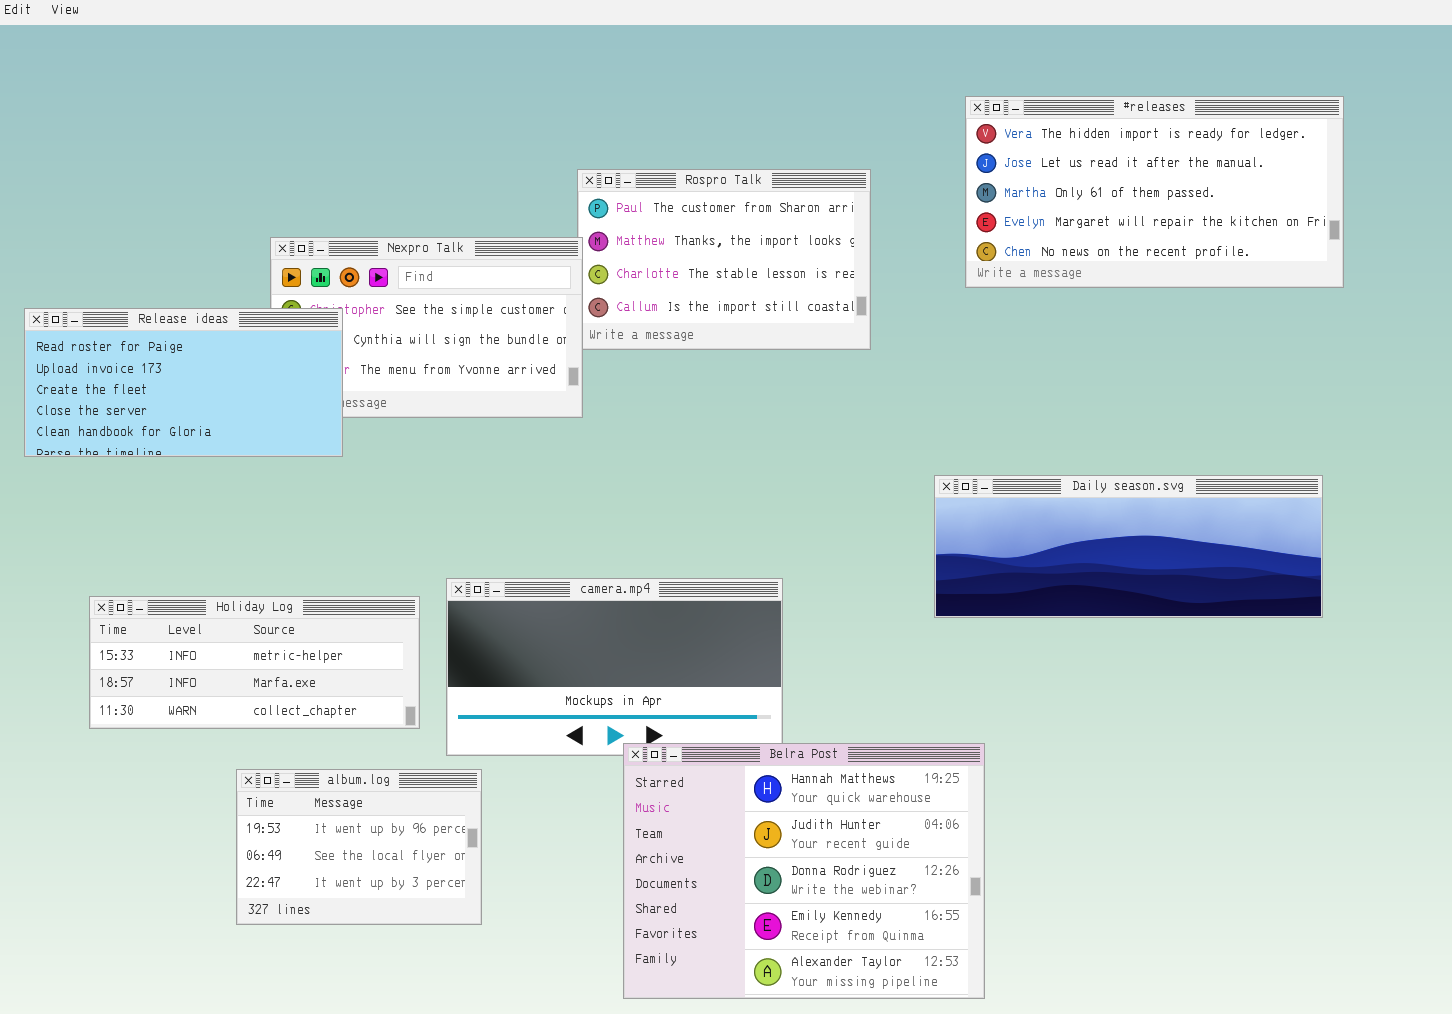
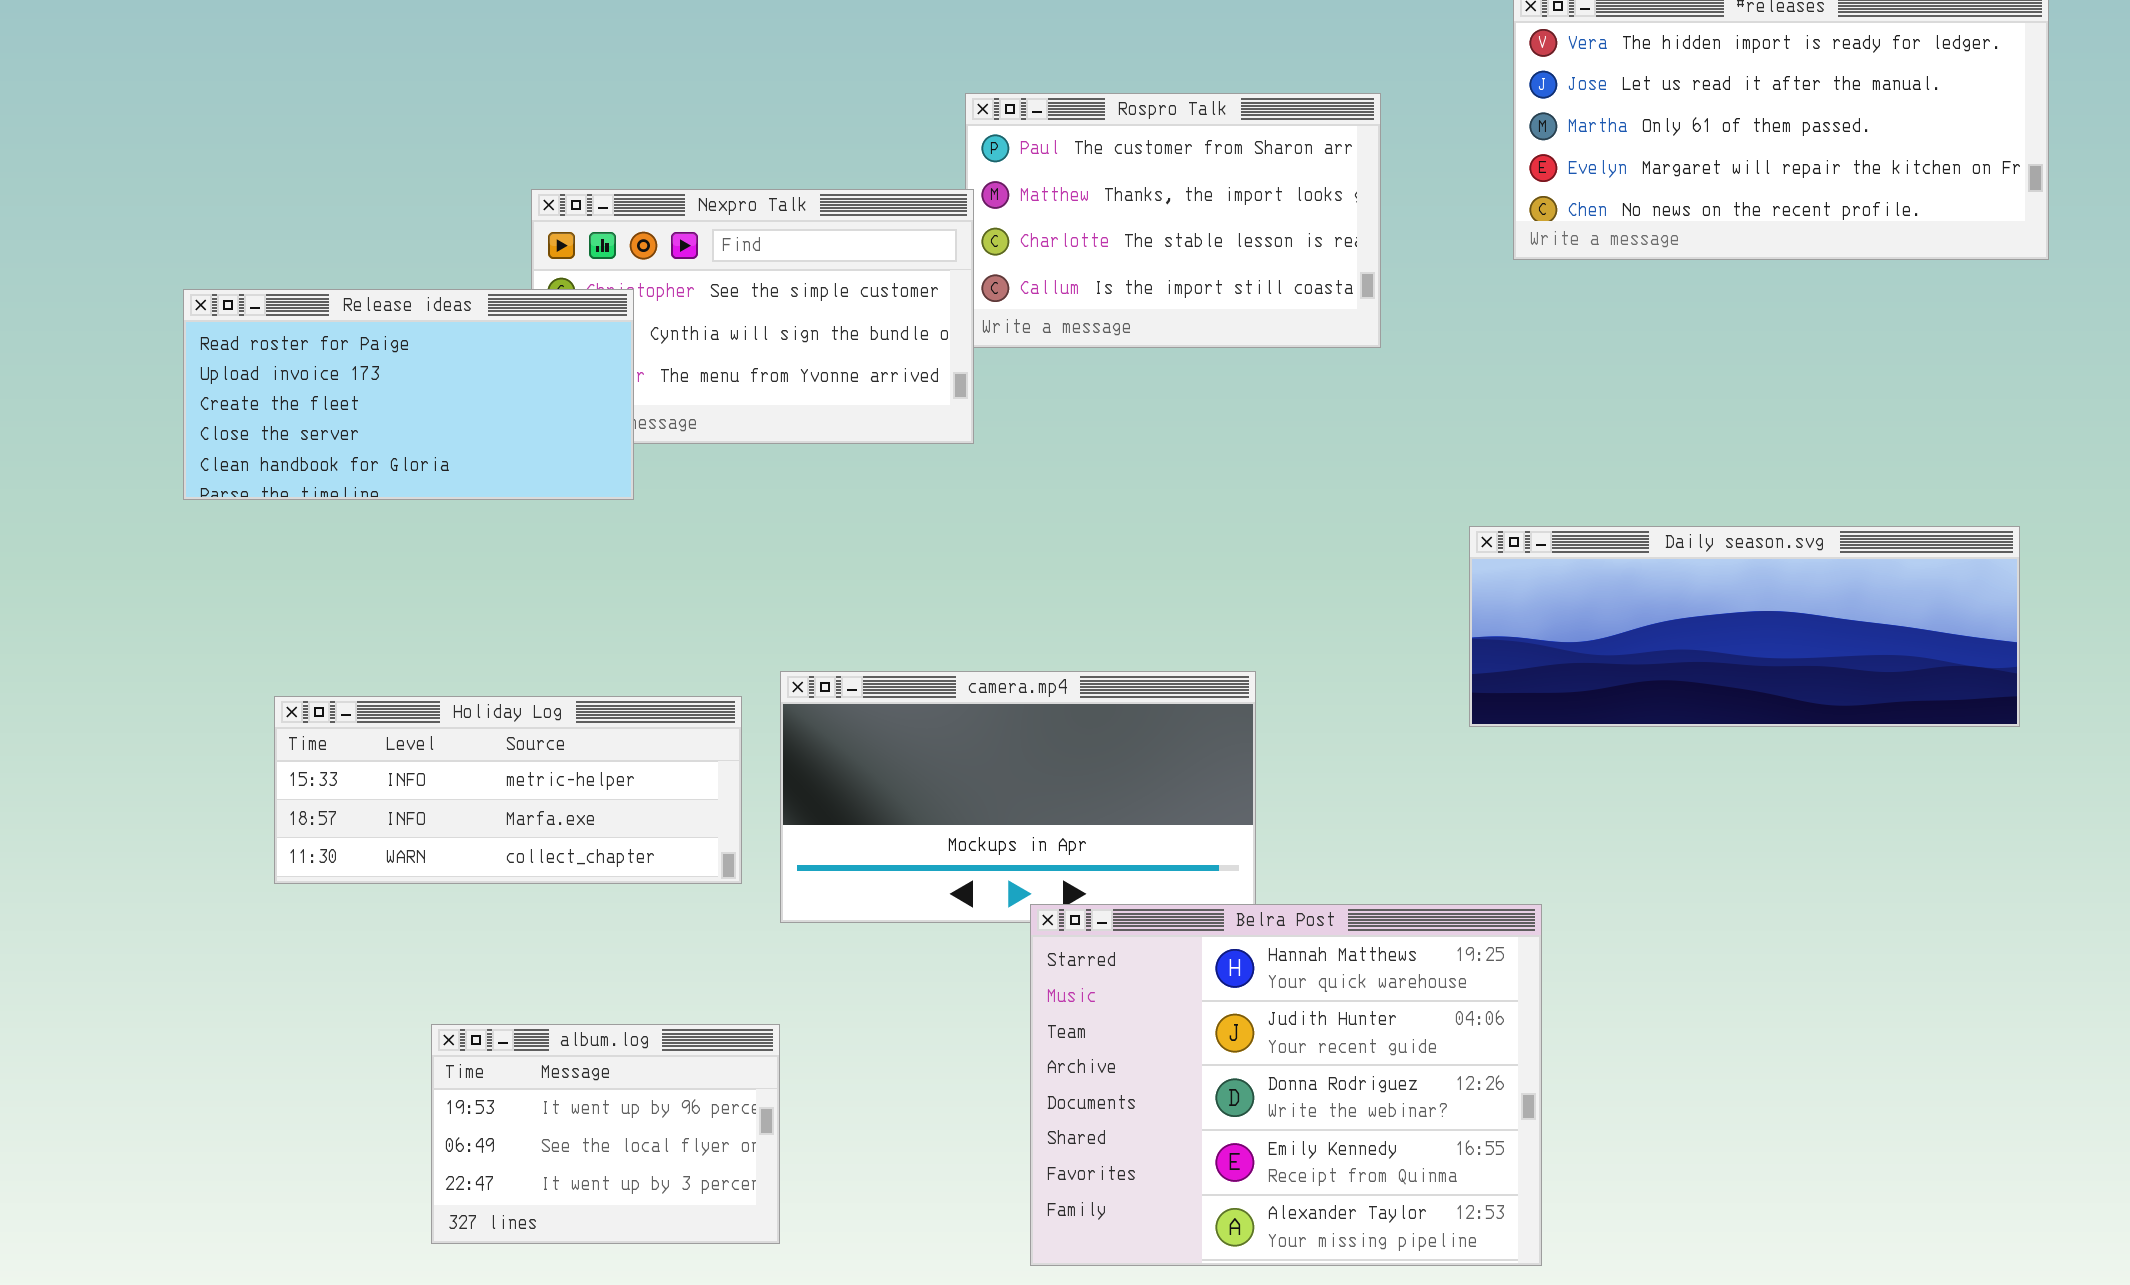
album.log: [236,769,482,925] -> [431,1024,780,1244], moved

